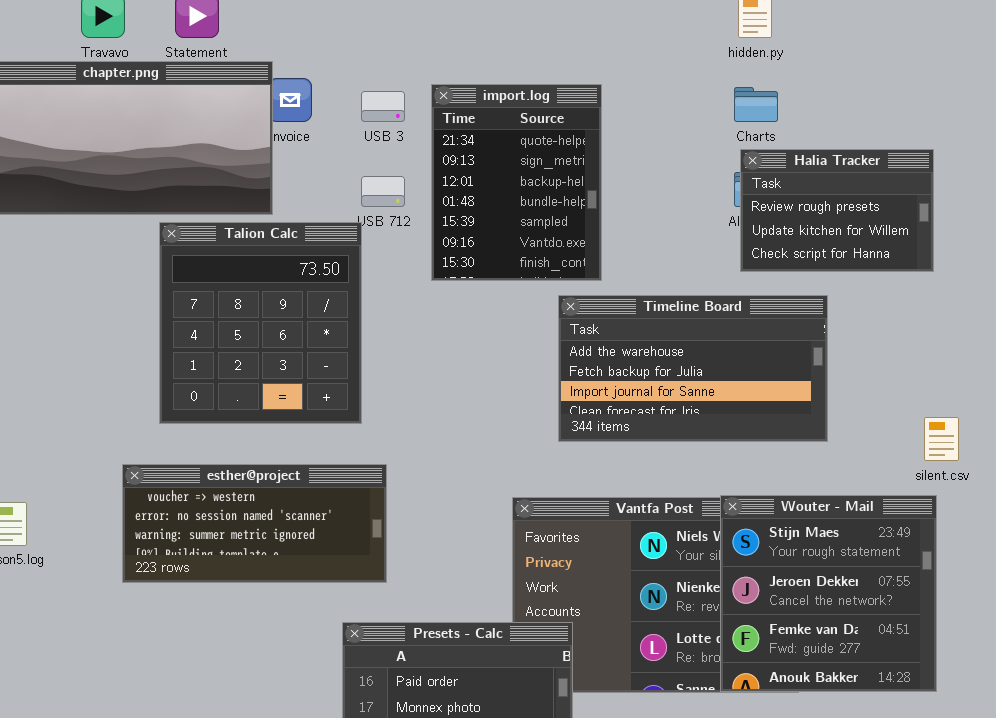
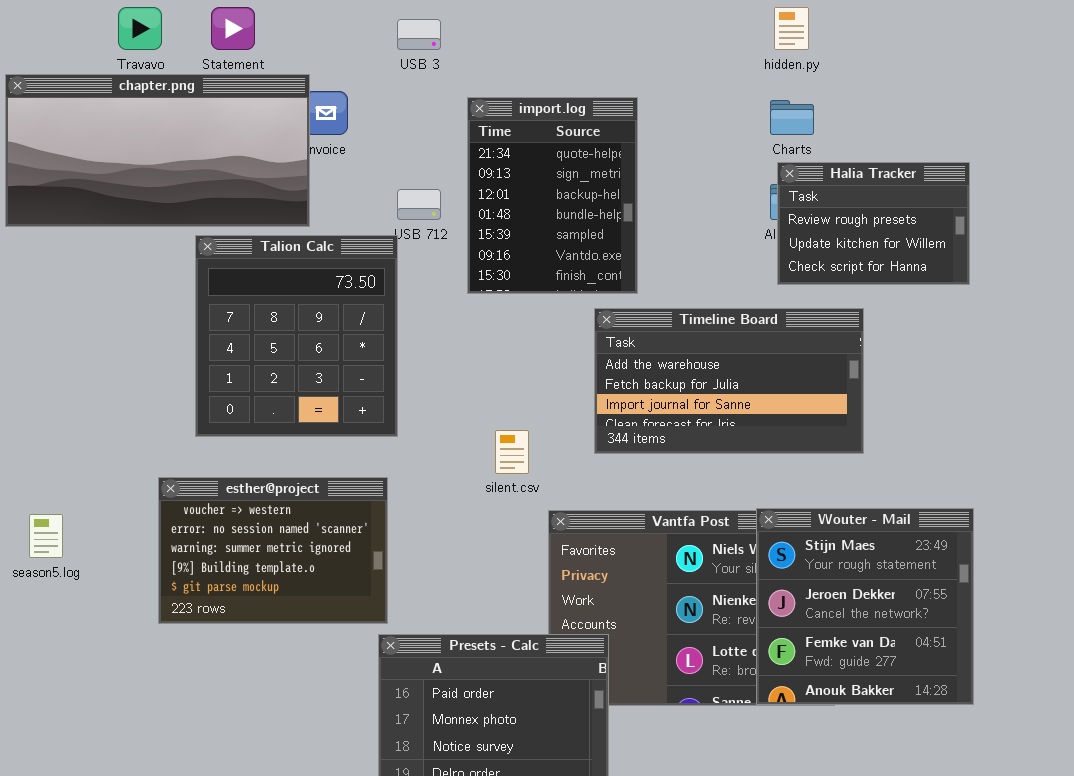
USB 3: [361,91,405,122] -> [397,19,441,50], moved
silent.csv: [924,417,959,461] -> [495,430,529,474], moved
esther@project: [122,464,387,583] -> [158,477,388,624], resized

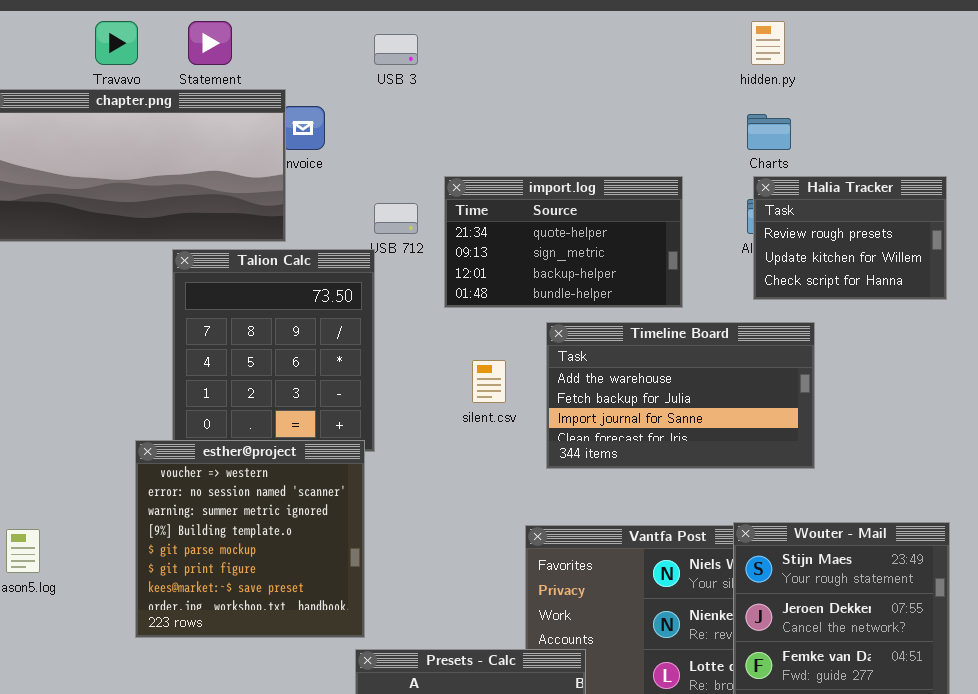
import.log: [467,97,638,294] -> [444,176,683,308], resized
Timeline Board: [594,308,864,454] -> [546,322,815,469], moved
silent.csv: [495,430,529,474] -> [472,360,506,403], moved
esther@project: [158,477,388,624] -> [135,440,365,638], resized

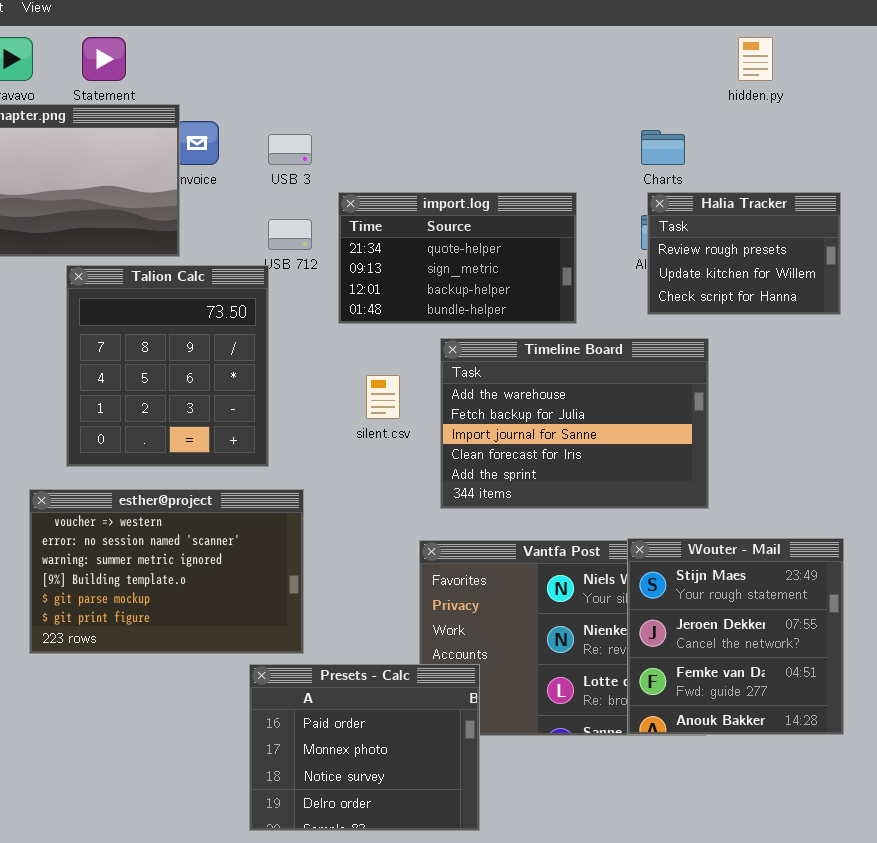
hidden.py: [751,21,785,65] -> [738,37,773,81], moved
USB 3: [374,34,418,65] -> [268,134,312,165], moved
Timeline Board: [546,322,815,469] -> [440,338,709,509], resized
esther@project: [135,440,365,638] -> [29,489,304,654], resized

